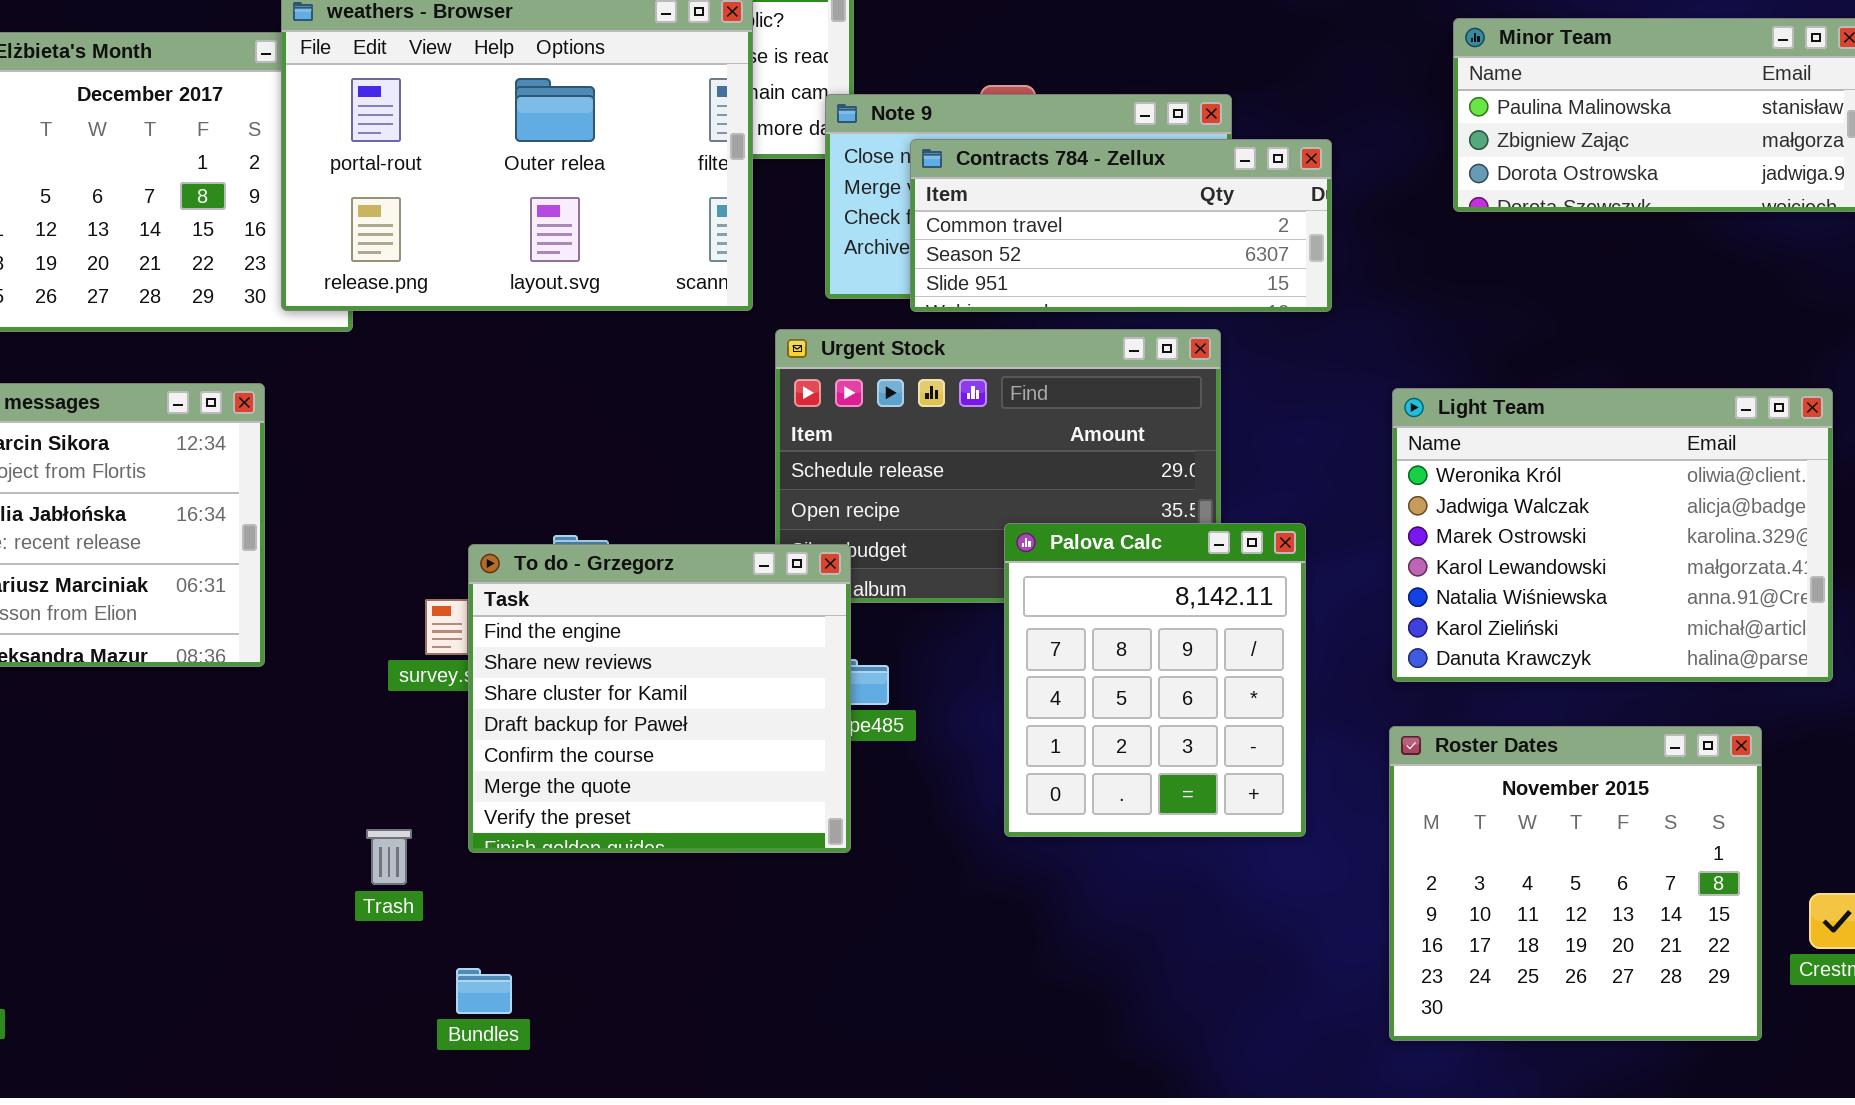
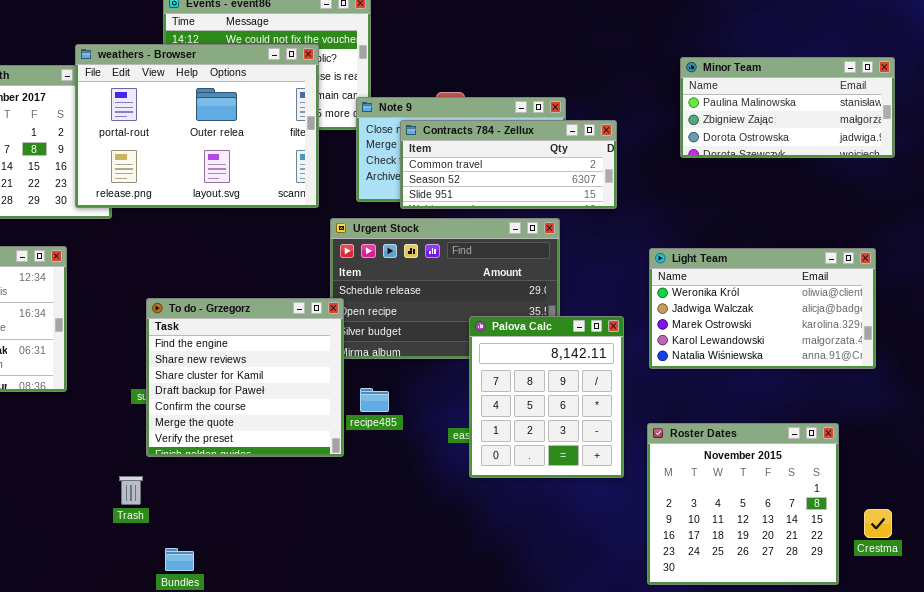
Light Team: [1392,388,1833,682] -> [649,248,876,369], resized
Palova Calc: [1004,523,1306,837] -> [469,316,624,478], moved
To do - Grzegorz: [468,544,851,853] -> [146,298,344,457], moved

